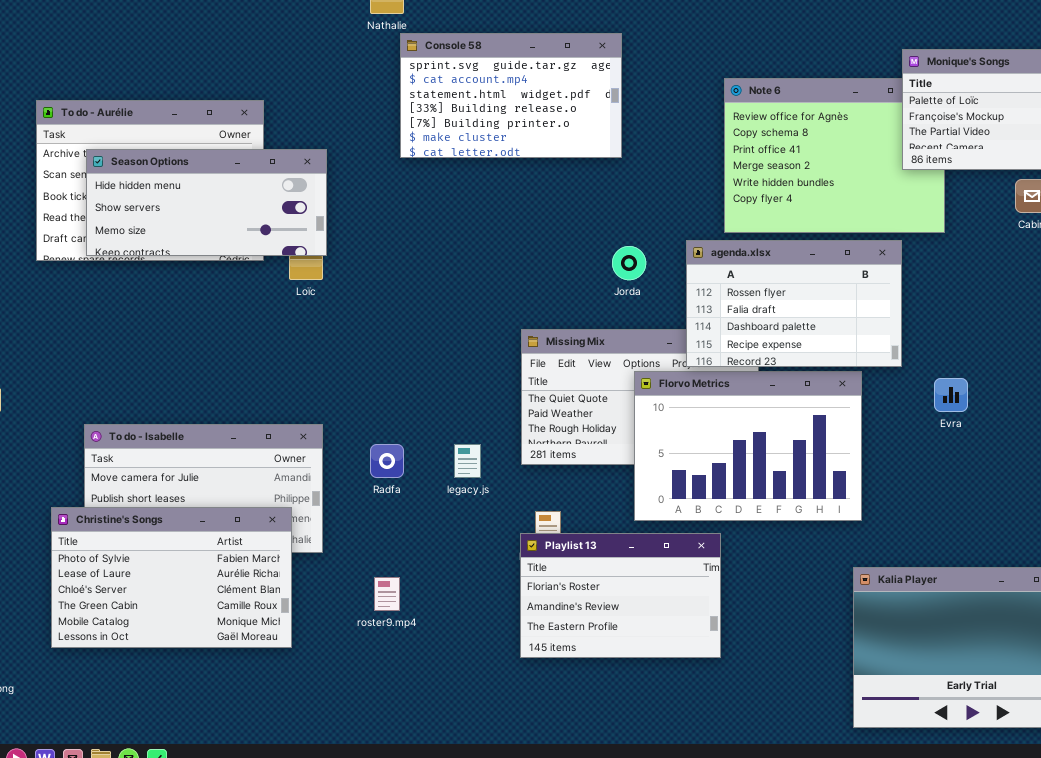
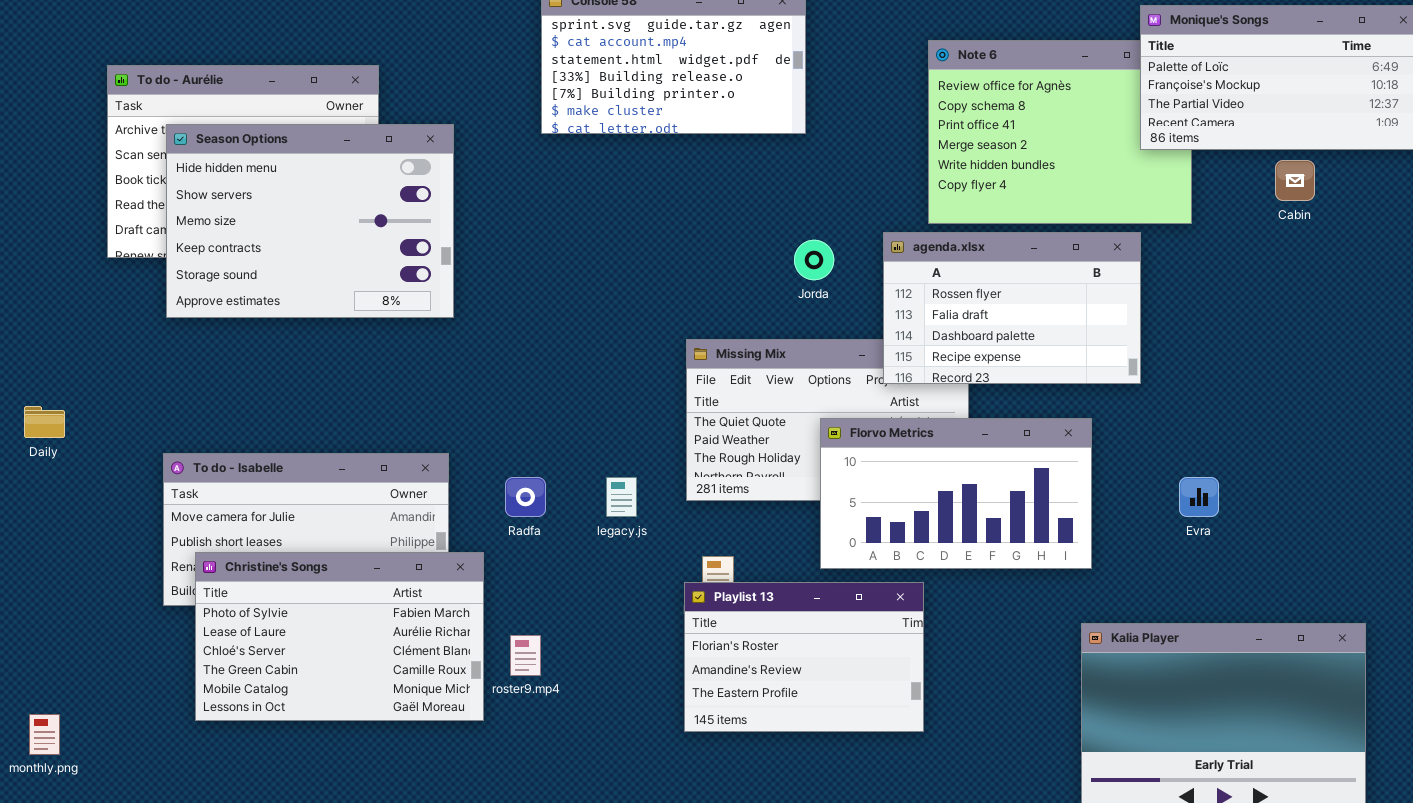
Season Options: [86,149,327,256] -> [166,124,454,318], resized
Florvo Metrics: [634,371,862,521] -> [820,418,1092,569], resized
Evra: [934,378,968,412] -> [1179,477,1219,517], moved
Christine's Songs: [51,507,292,648] -> [195,552,484,721], moved

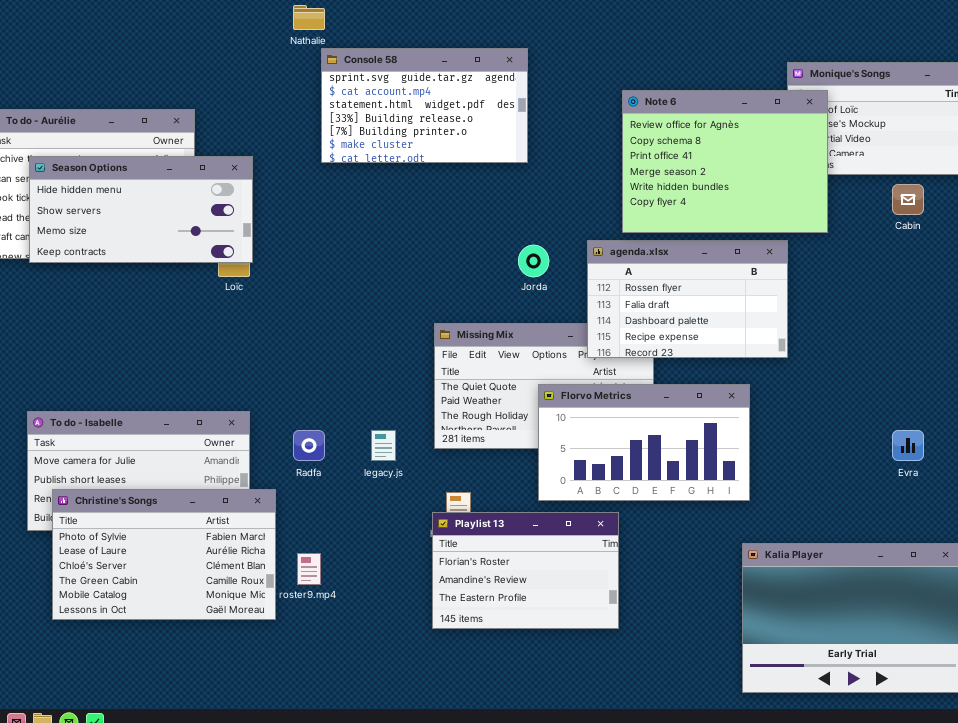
Note 6: [928,40,1192,224] -> [622,90,828,233], raised
Season Options: [166,124,454,318] -> [29,156,253,263], resized
Evra: [1179,477,1219,517] -> [892,430,924,461], moved

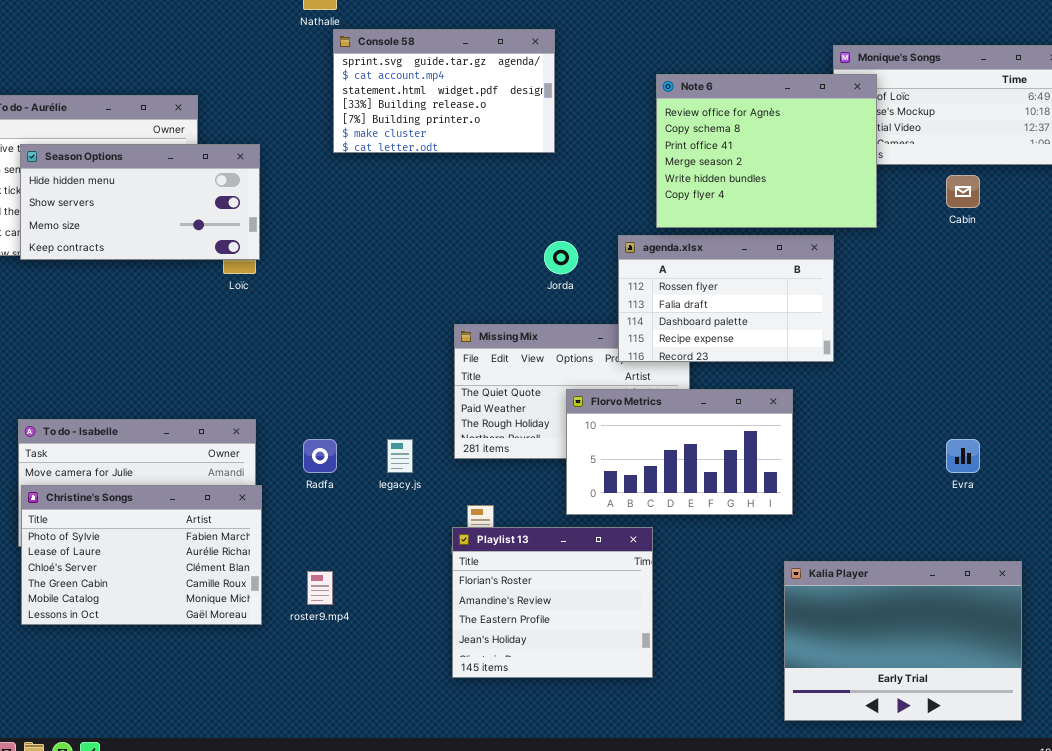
Christine's Songs: [52,489,276,620] -> [21,485,262,625], moved
Playlist 13: [432,512,619,629] -> [452,527,653,678], resized

